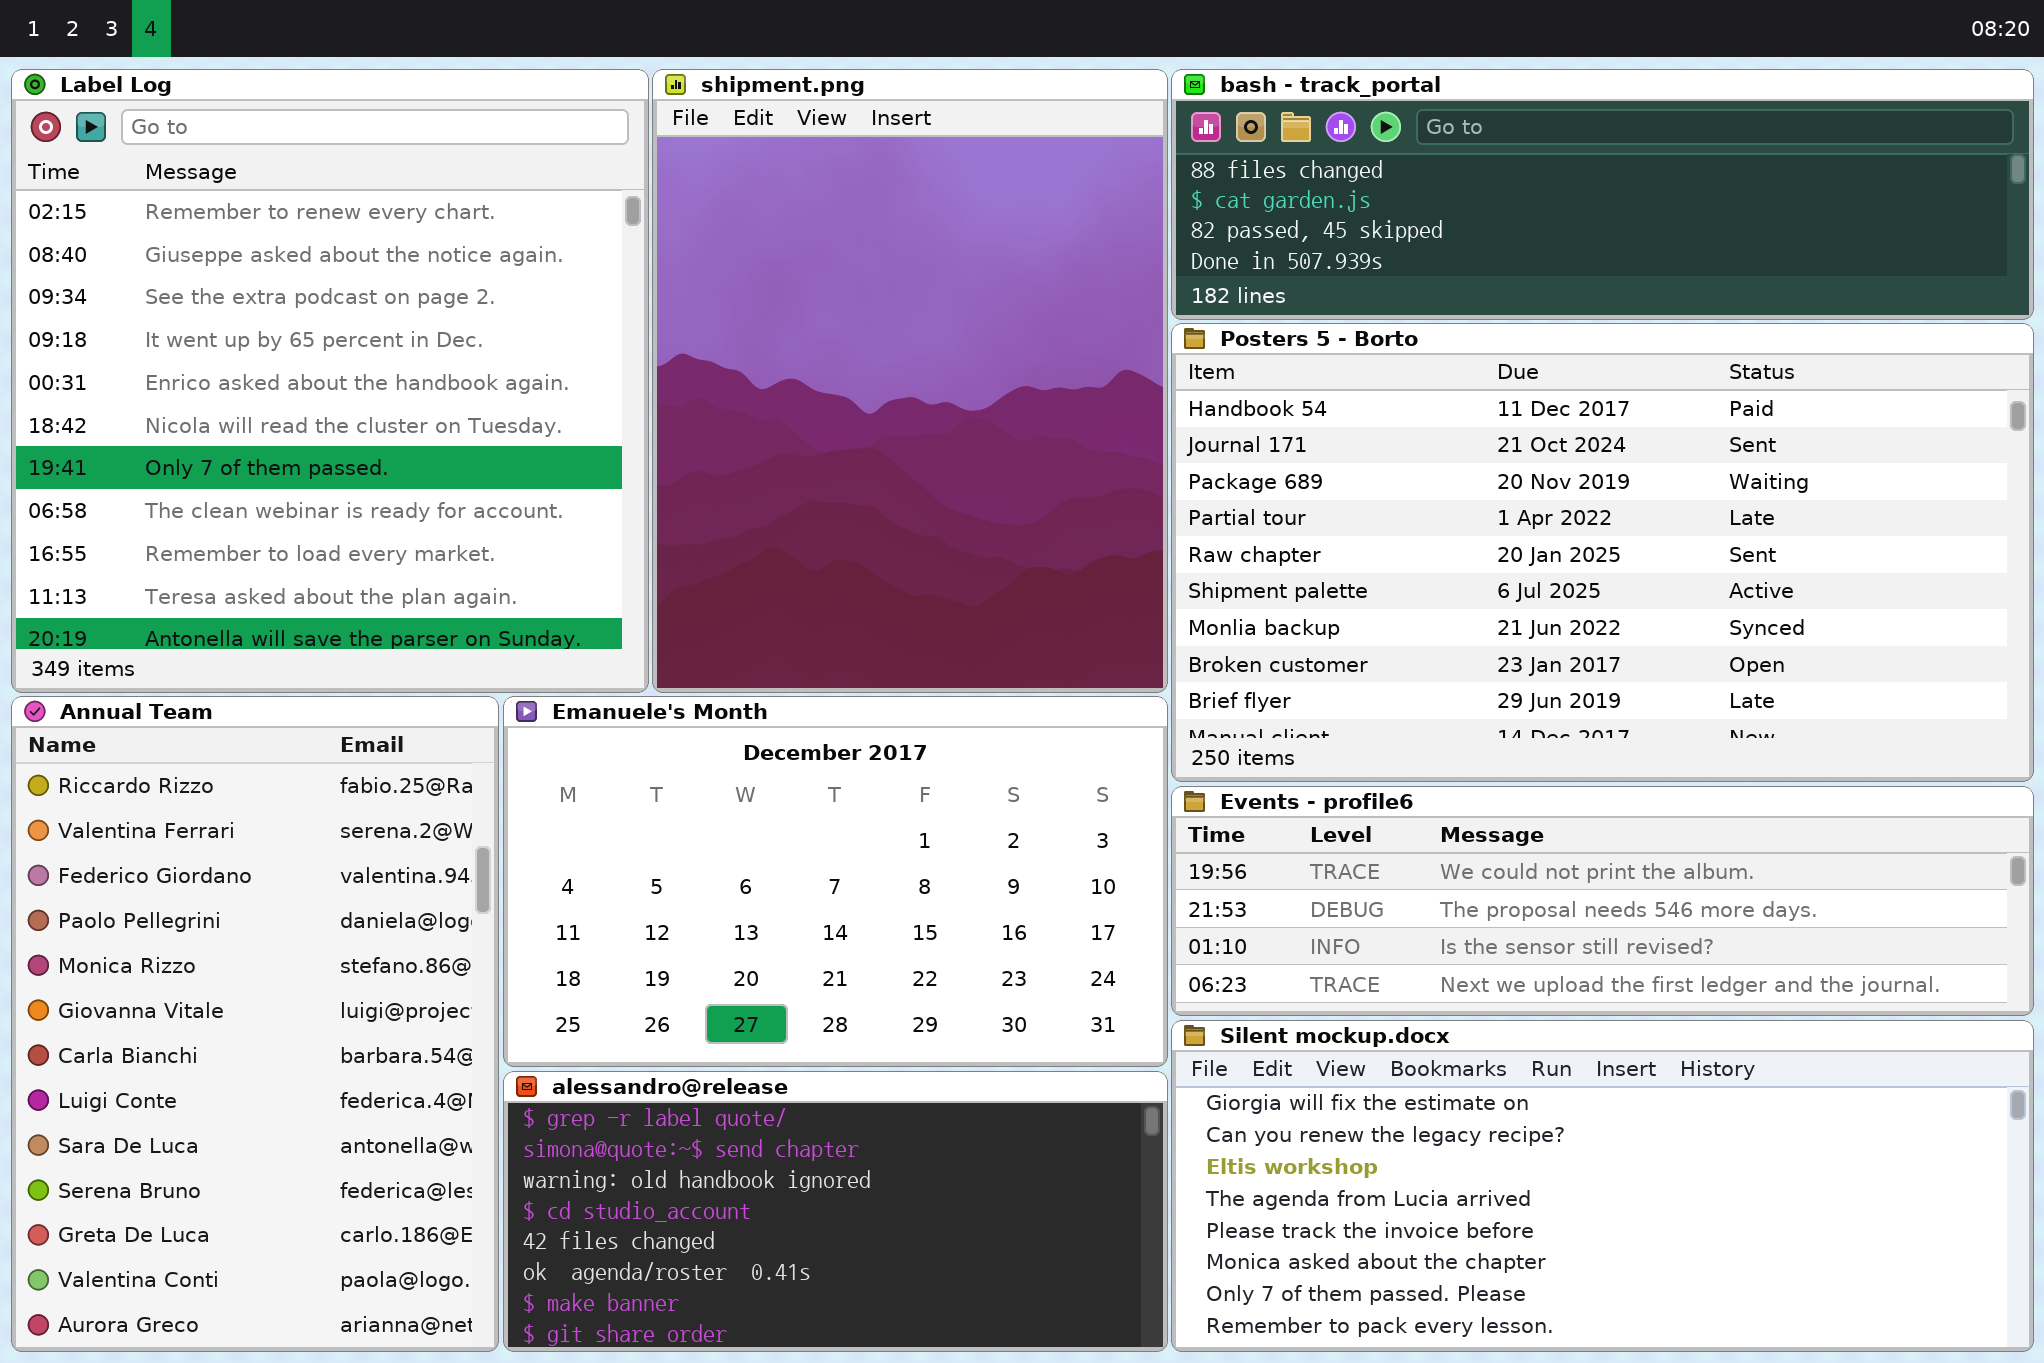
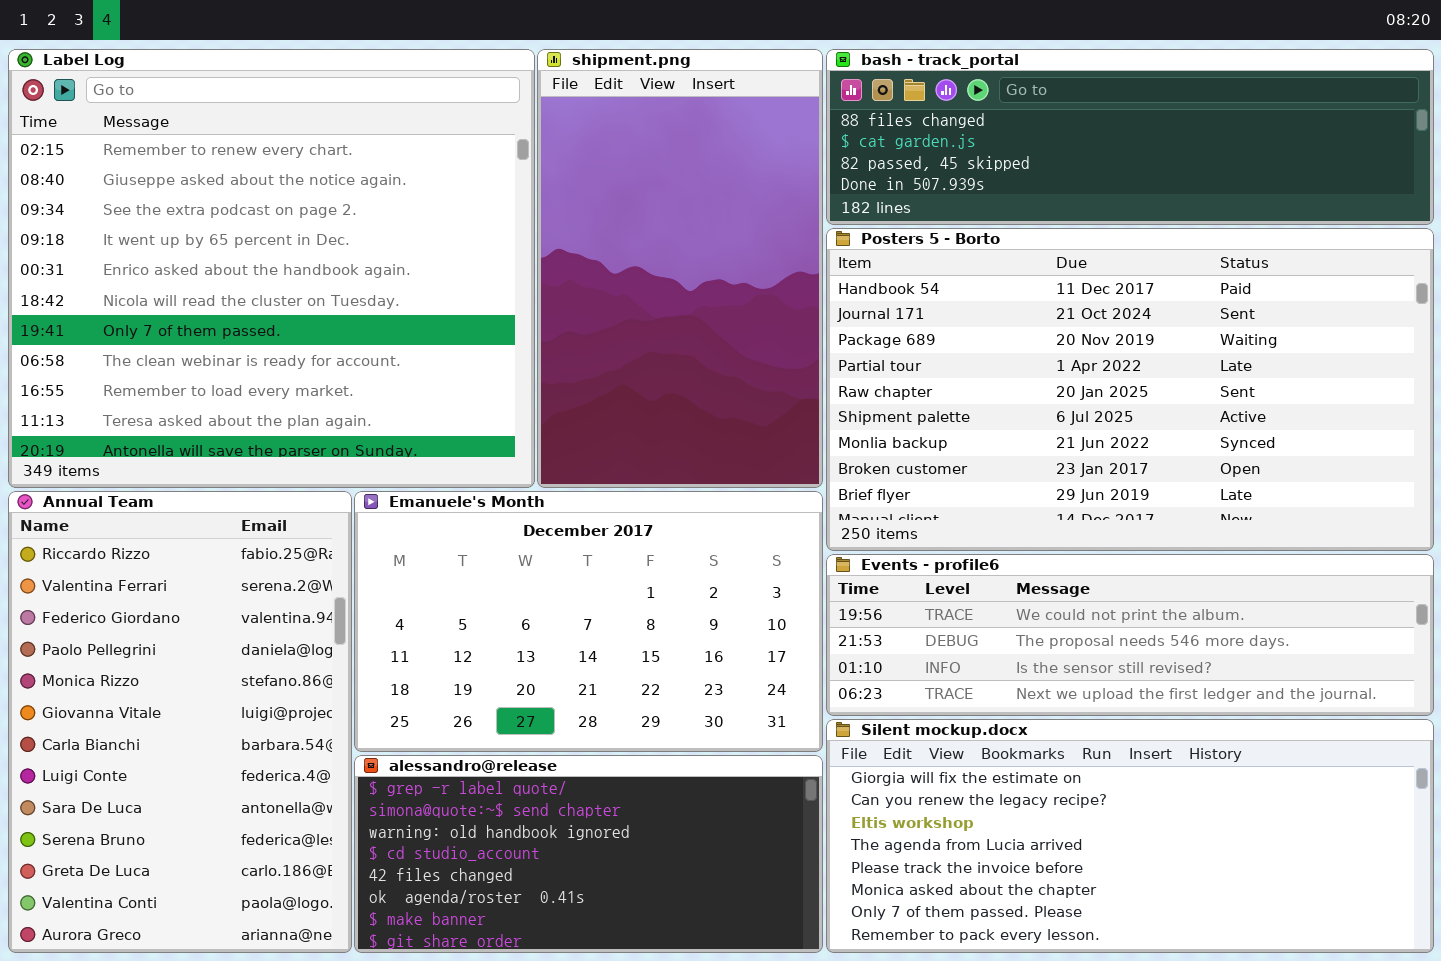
Label Log: [11,69,649,693] -> [8,49,535,488], resized
shipment.png: [652,69,1168,693] -> [537,49,823,488], resized

